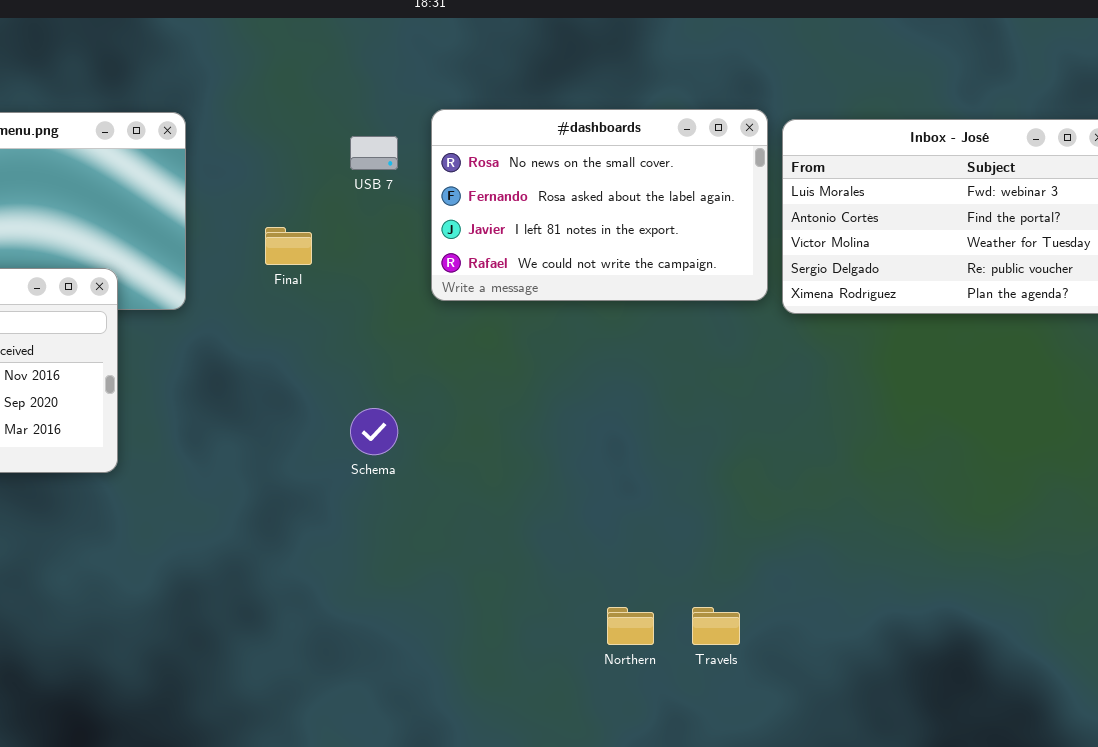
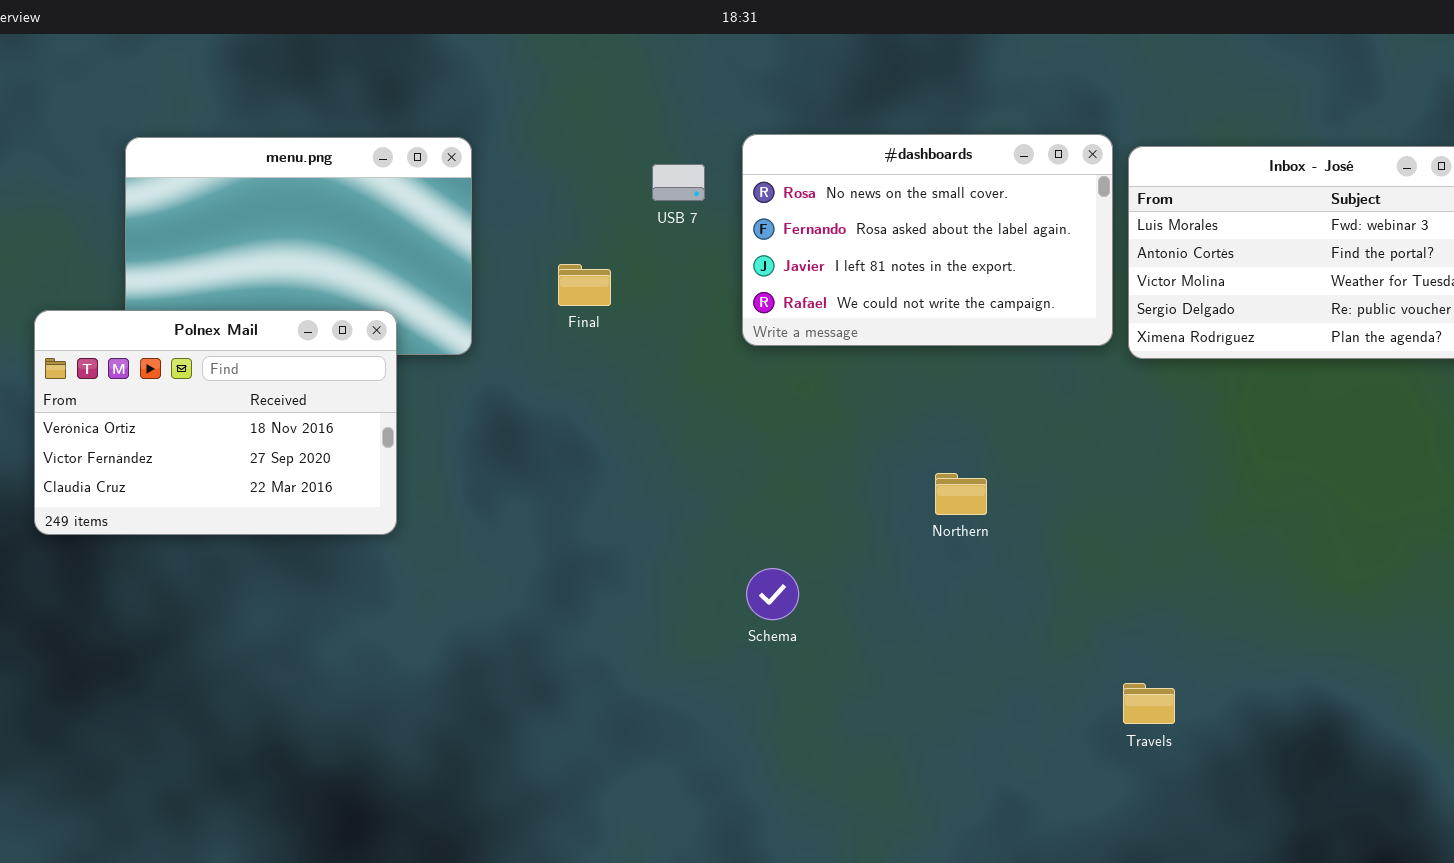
Schema: [350,408,398,455] -> [746,568,799,620], moved
Northern: [607,607,654,645] -> [935,473,987,515], moved
Travels: [692,607,740,645] -> [1123,683,1175,724], moved

